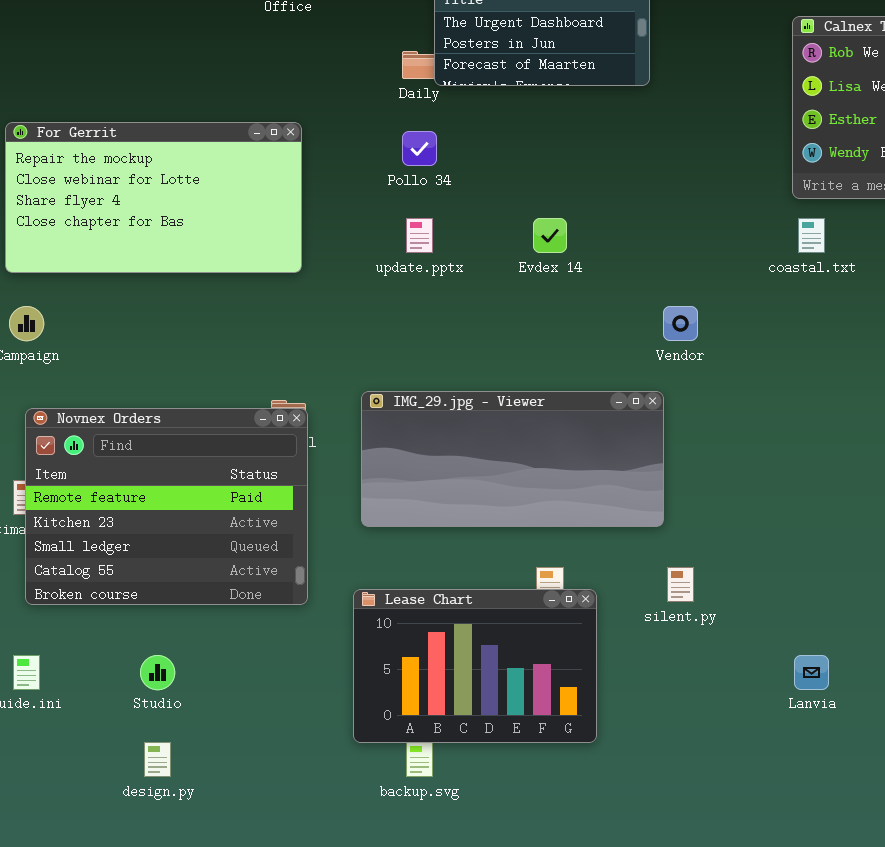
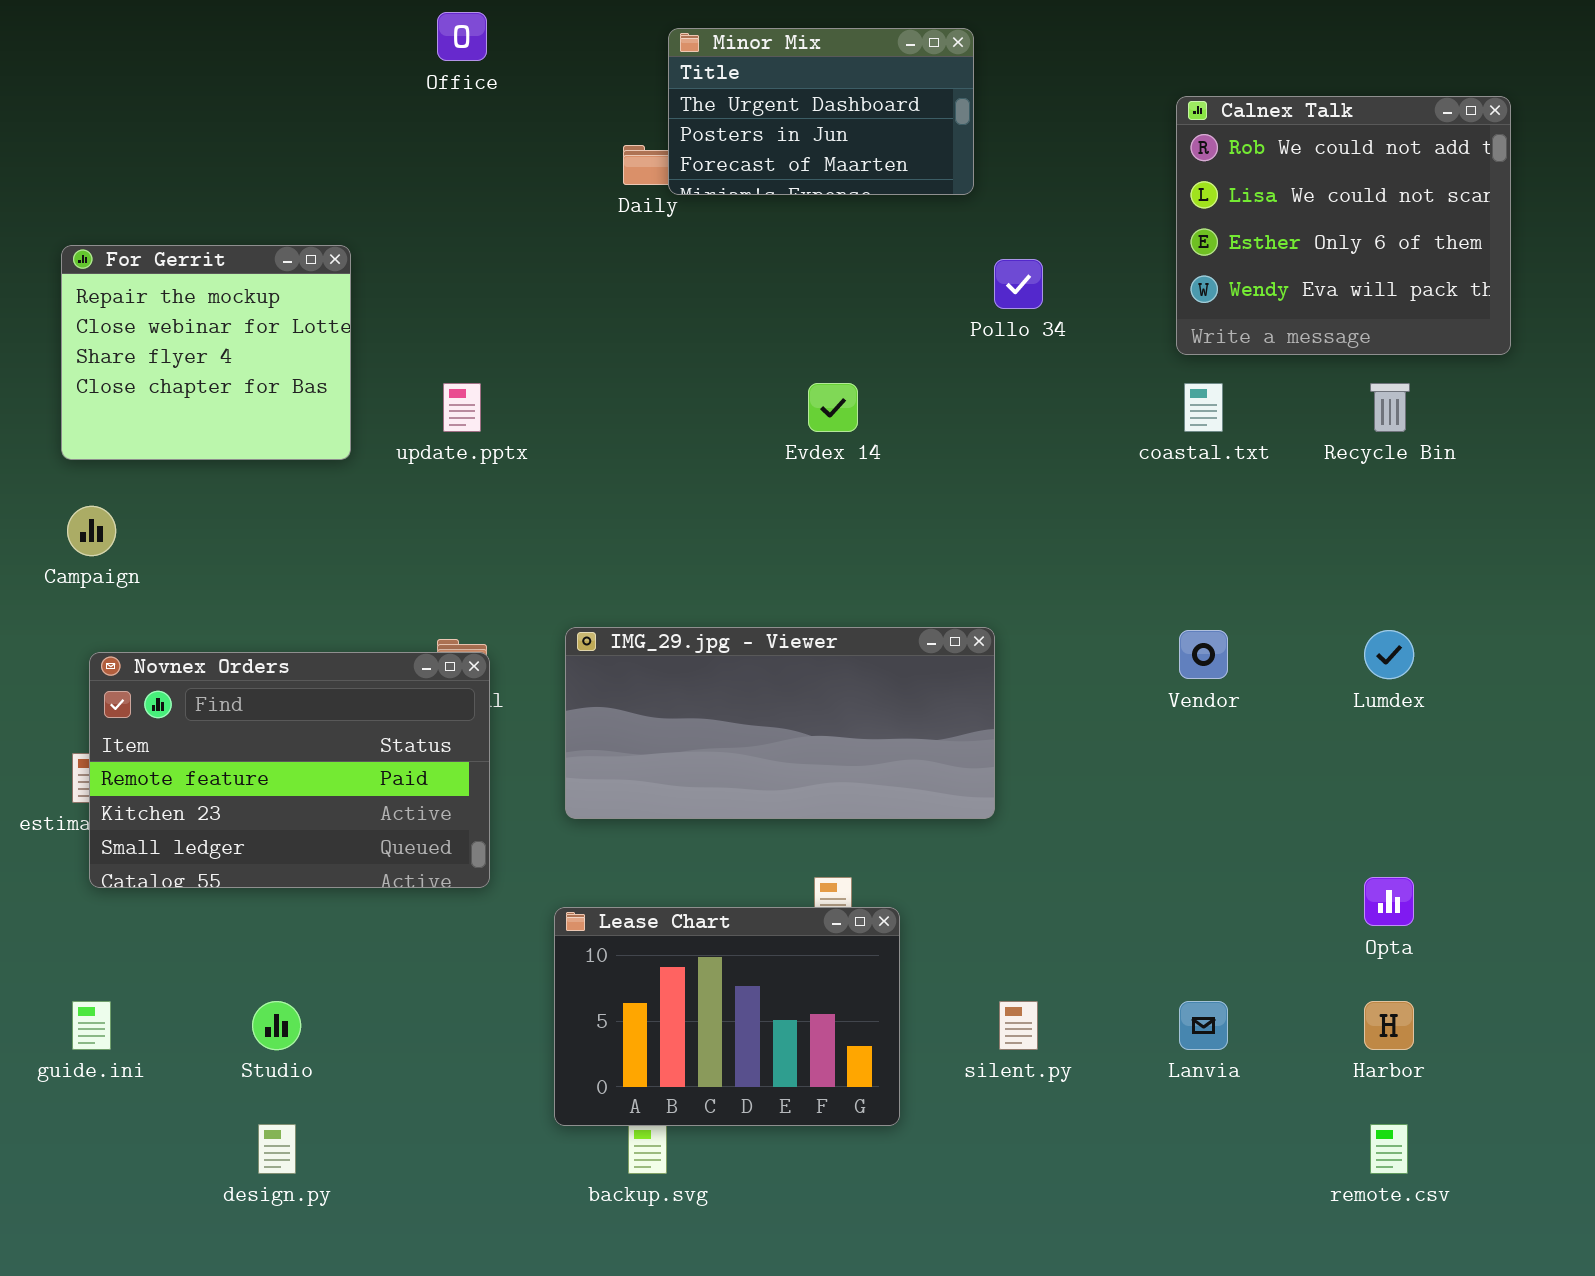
For Gerrit: [5,122,302,273] -> [61,245,351,460], resized
Pollo 34: [402,131,437,166] -> [994,259,1043,309], moved
update.pptx: [406,218,433,253] -> [443,383,481,432], moved
Vendor: [663,306,698,341] -> [1179,630,1228,679], moved
Novnex Orders: [25,408,308,605] -> [89,652,490,888], resized
silent.py: [667,567,694,602] -> [999,1001,1038,1050], moved

